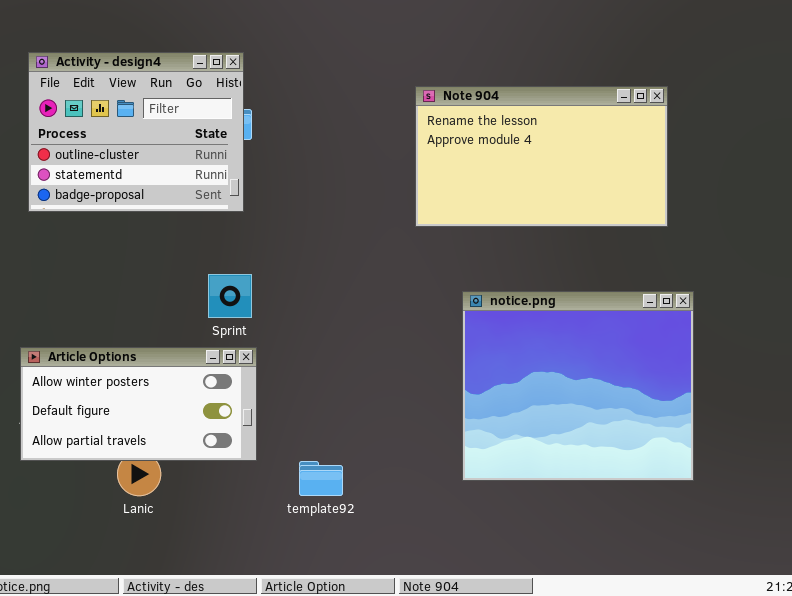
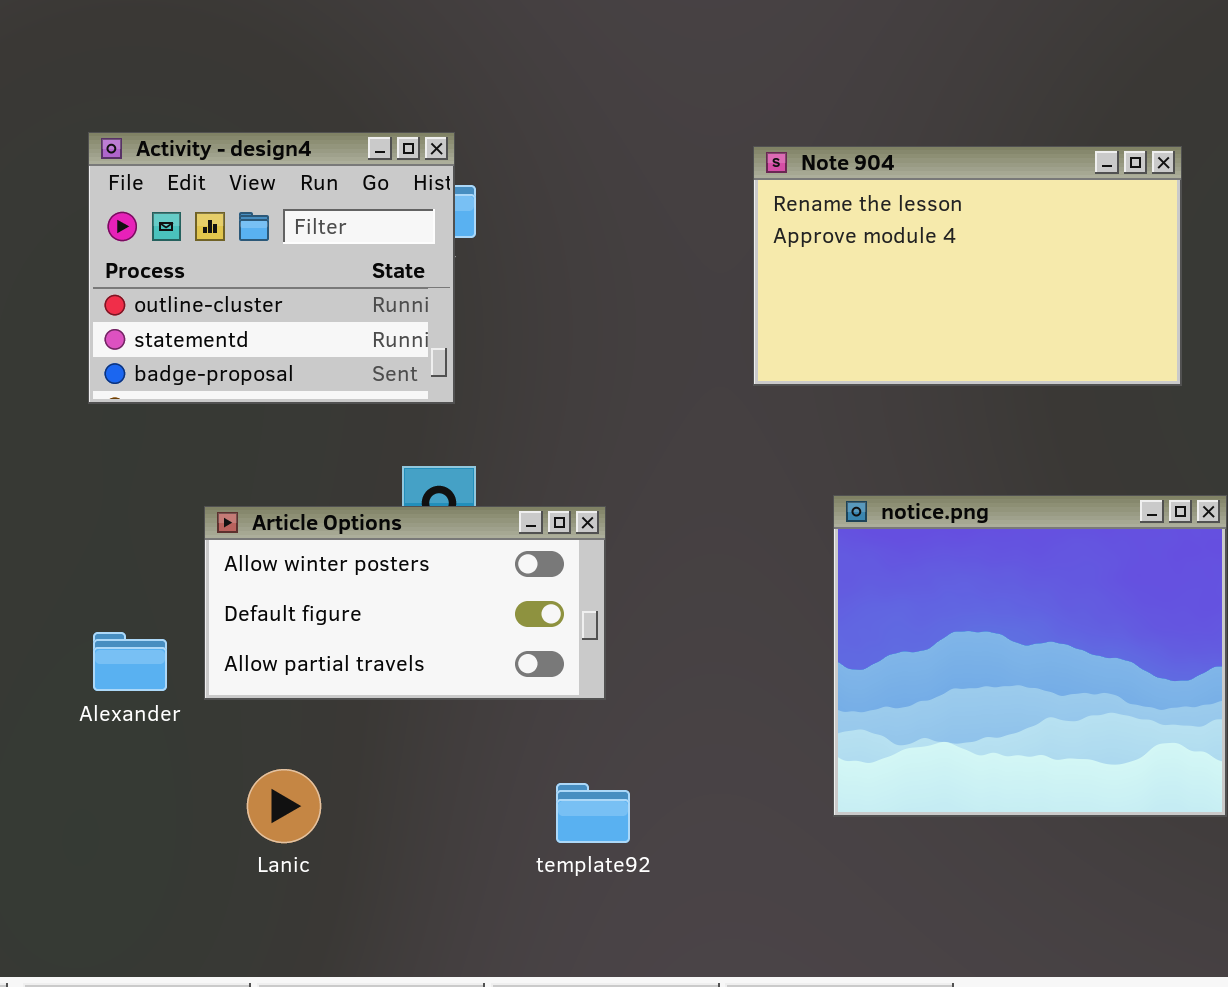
Activity - design4: [28,52,244,212] -> [88,132,455,404], moved
Article Options: [20,347,257,461] -> [204,506,606,700], moved

